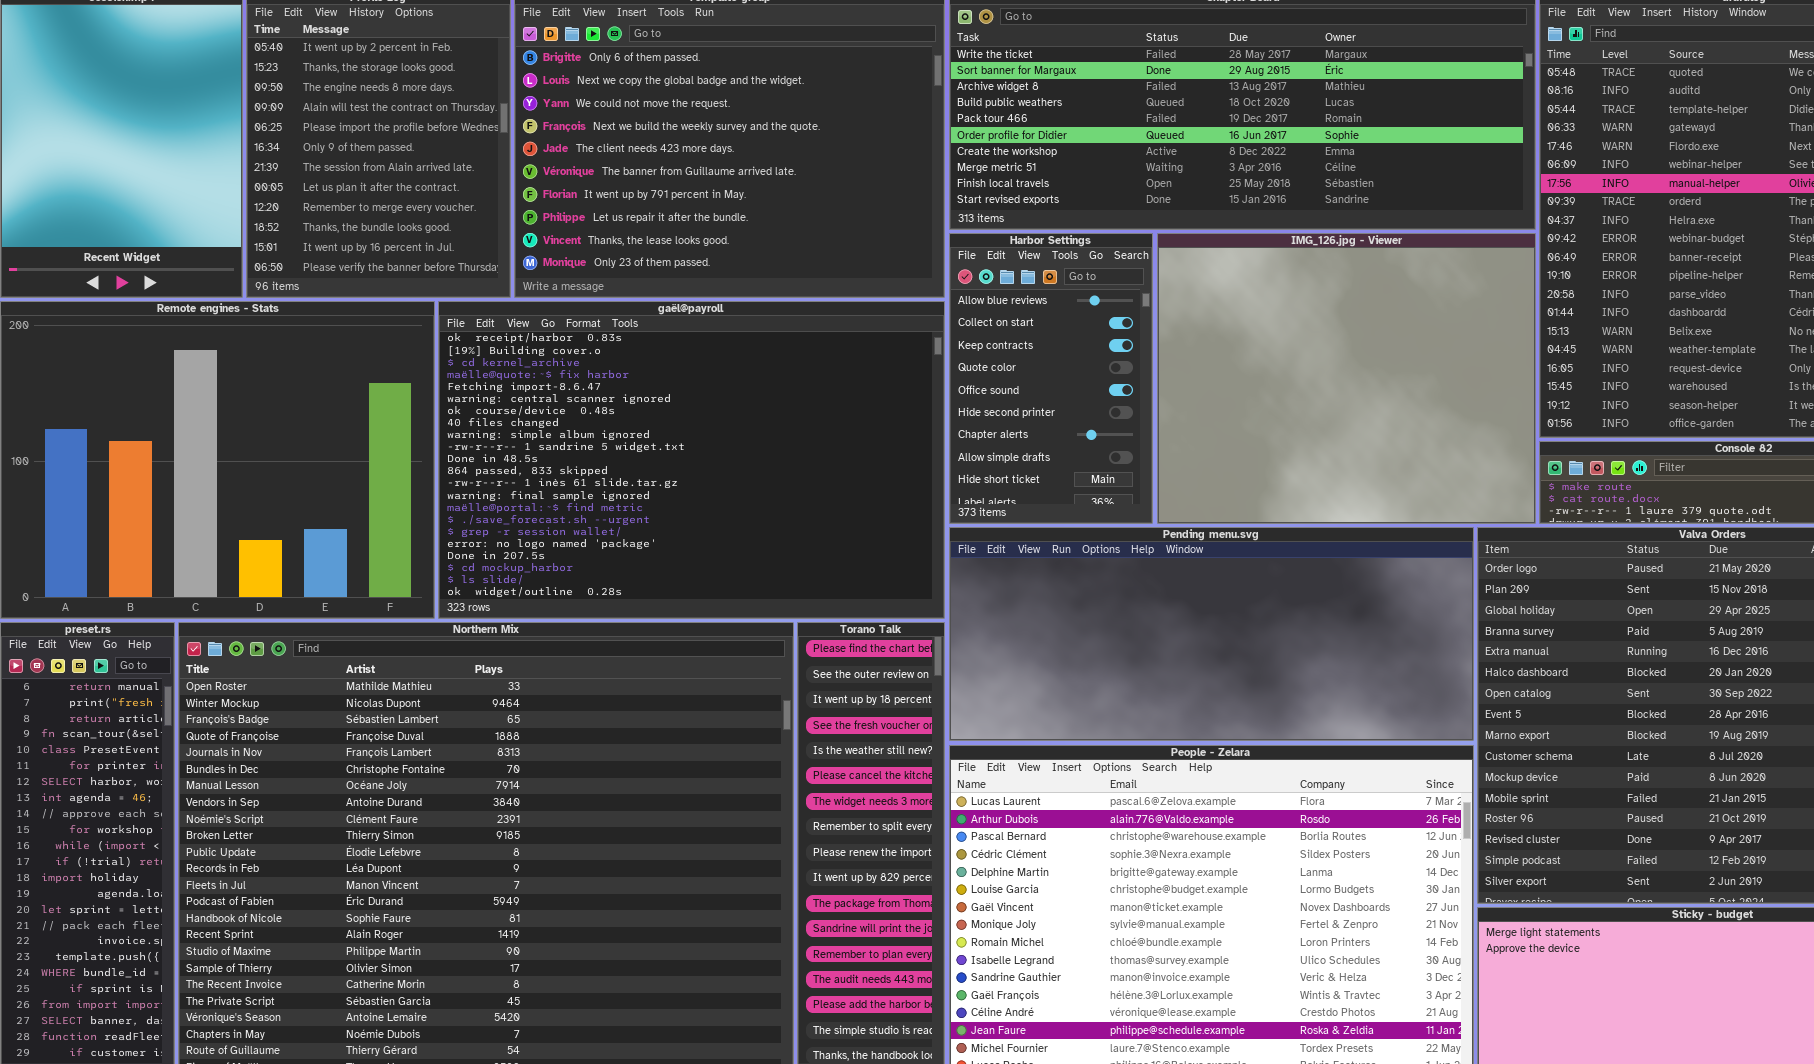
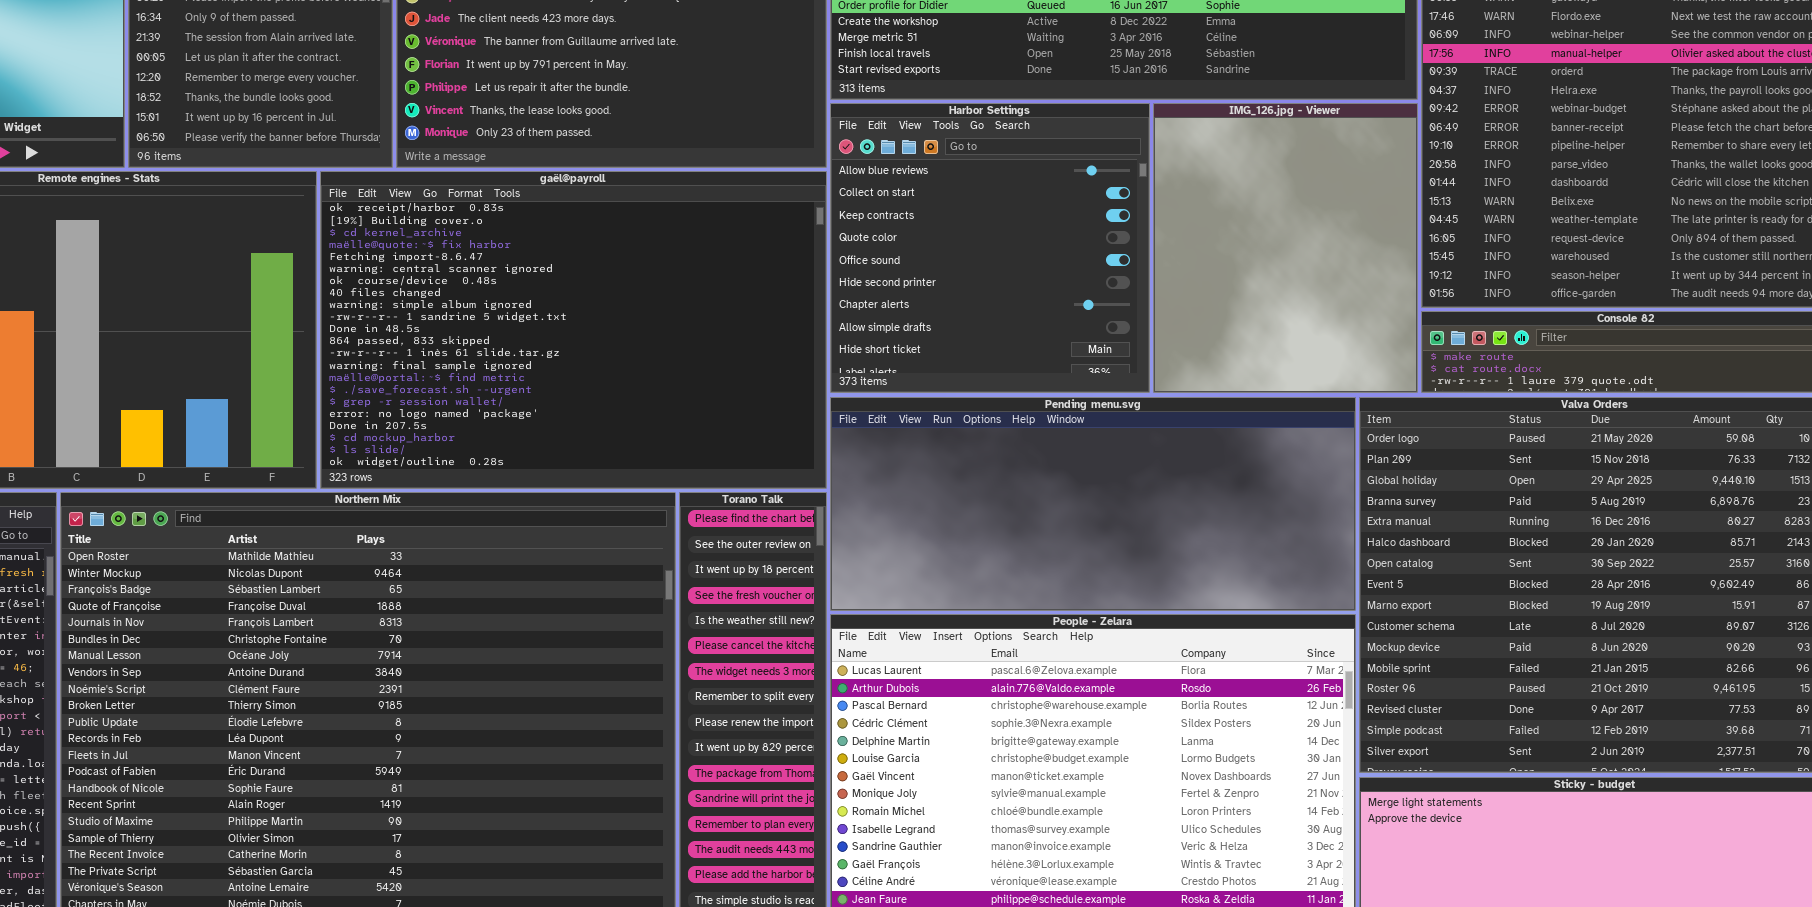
Harbor Settings: [949,233,1153,524] -> [830,103,1150,393], resized
IMG_126.jpg - Viewer: [1157,233,1536,524] -> [1153,103,1418,393], resized

